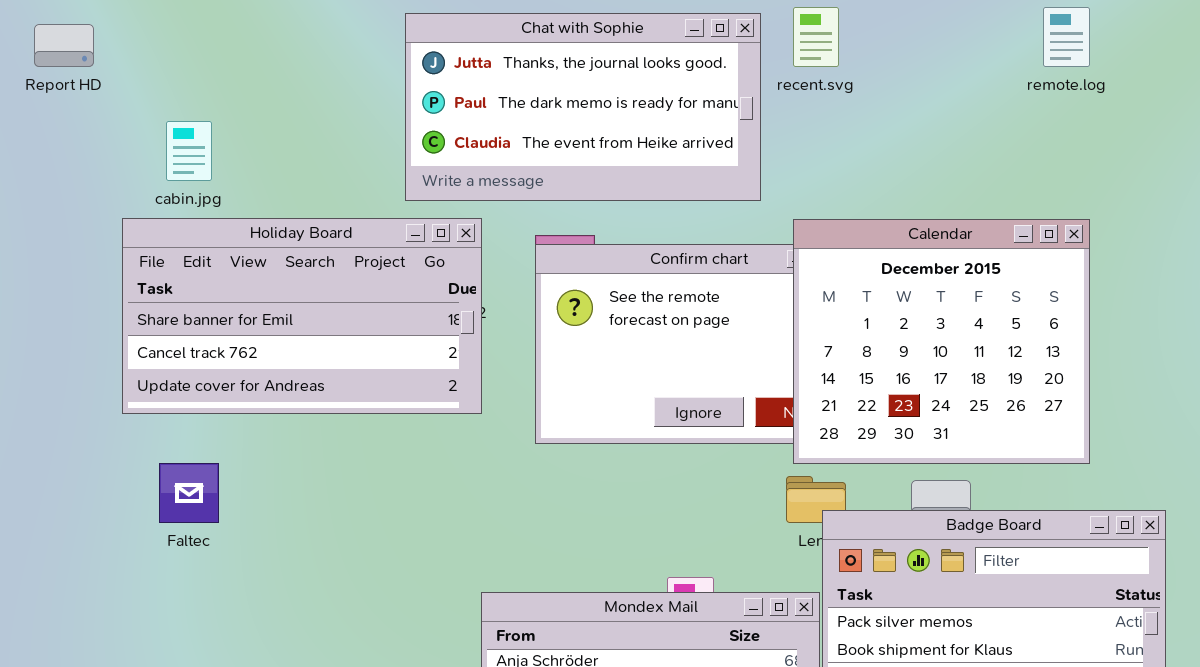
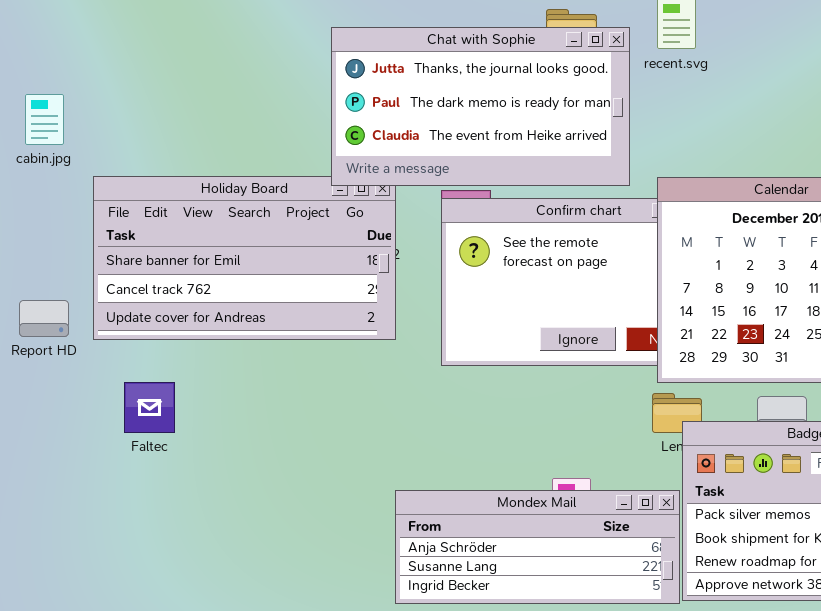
Chat with Sophie: [405,13,761,201] -> [331,27,630,186], moved
Report HD: [34,24,94,67] -> [19,300,69,337], moved
cabin.jpg: [166,121,212,181] -> [25,94,64,145], moved

